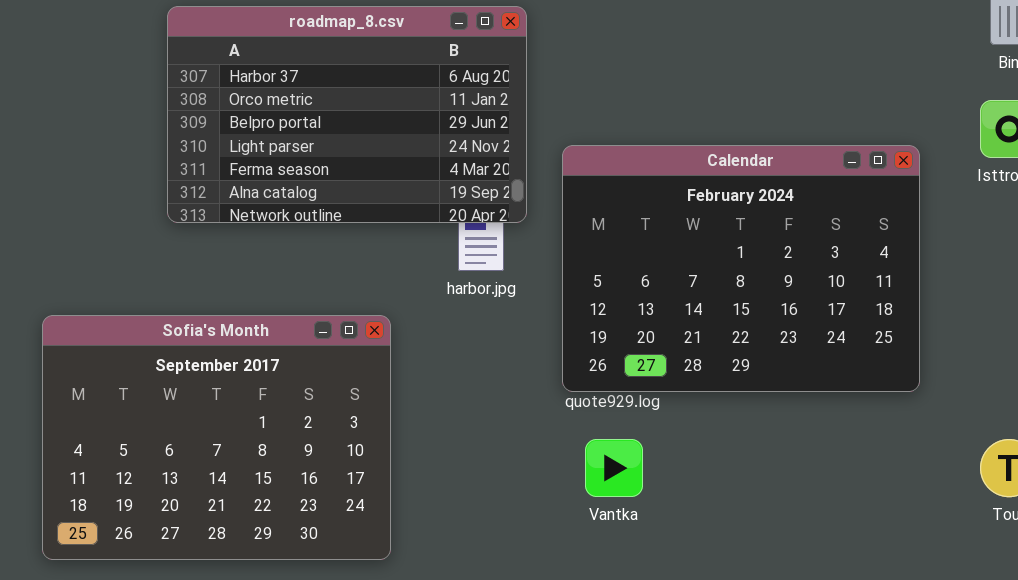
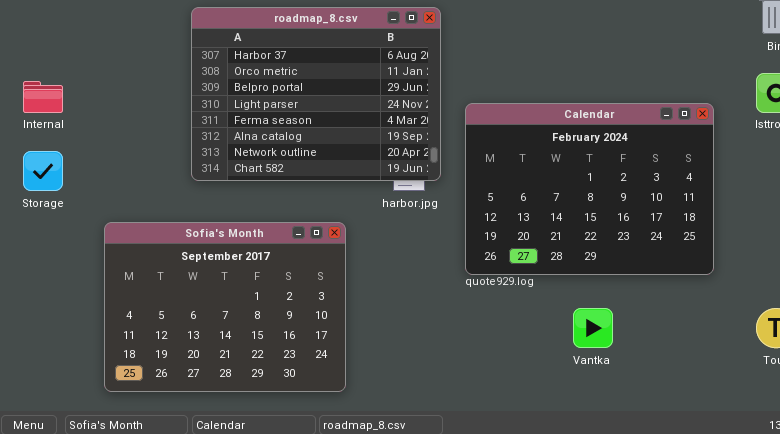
roadmap_8.csv: [167,6,527,223] -> [191,7,441,181], resized
Vantka: [585,439,643,497] -> [573,308,613,348], moved

